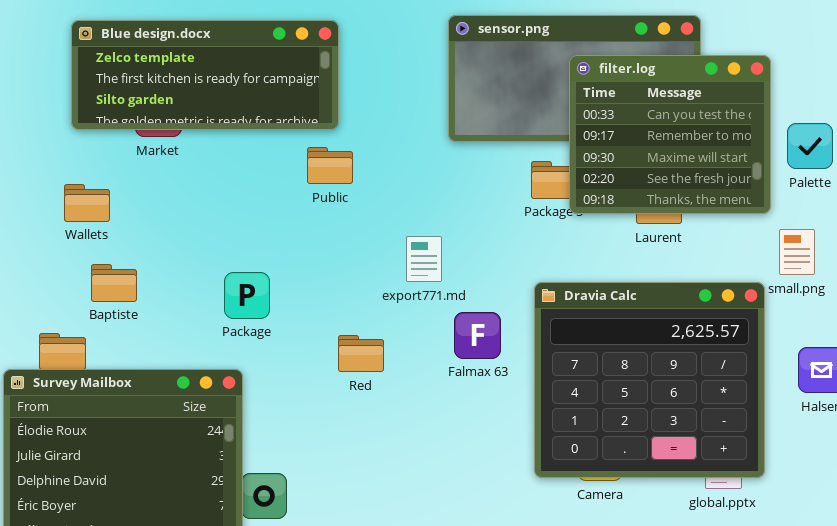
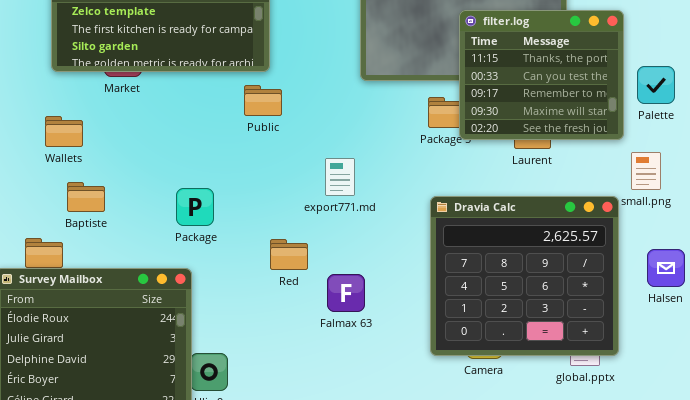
filter.log: [569,55,771,214] -> [459,10,624,140], scrolled up 1 row
Falmax 63: [454,312,501,359] -> [327,274,365,312], moved

